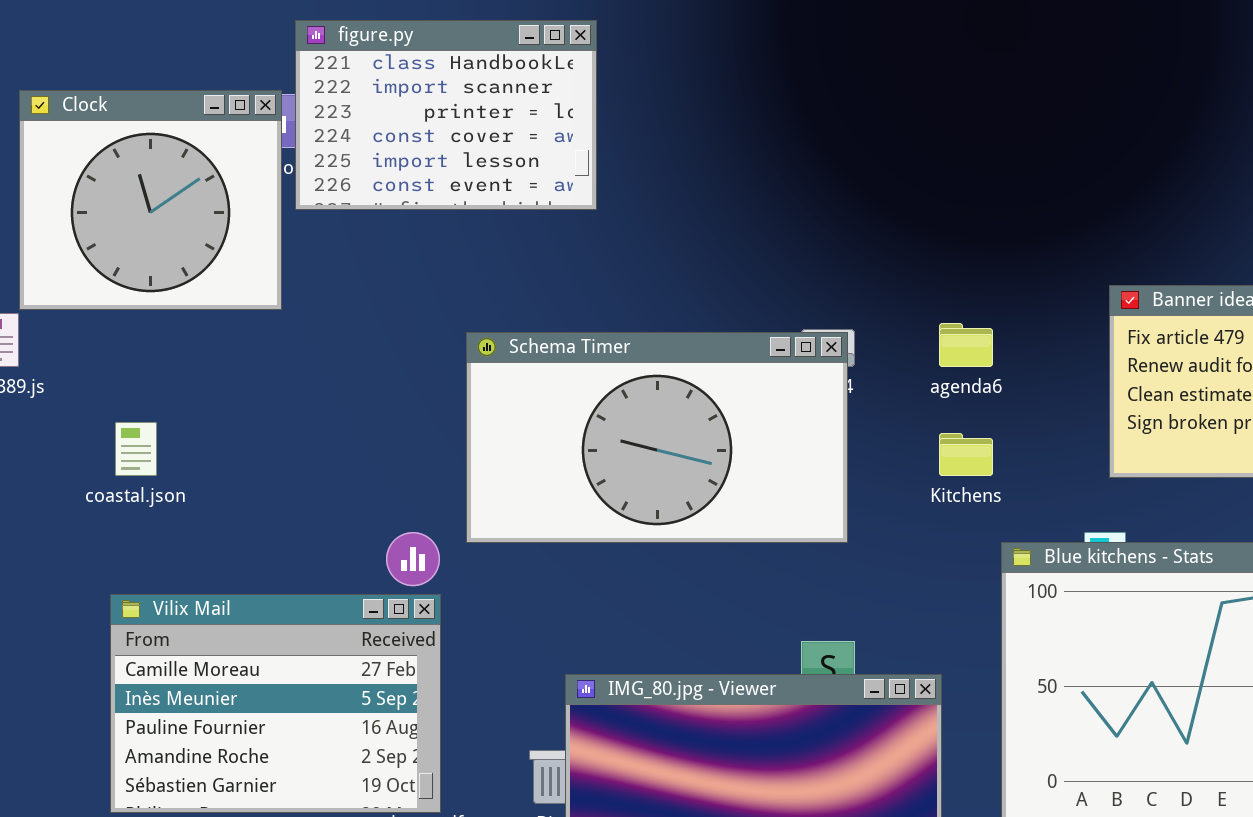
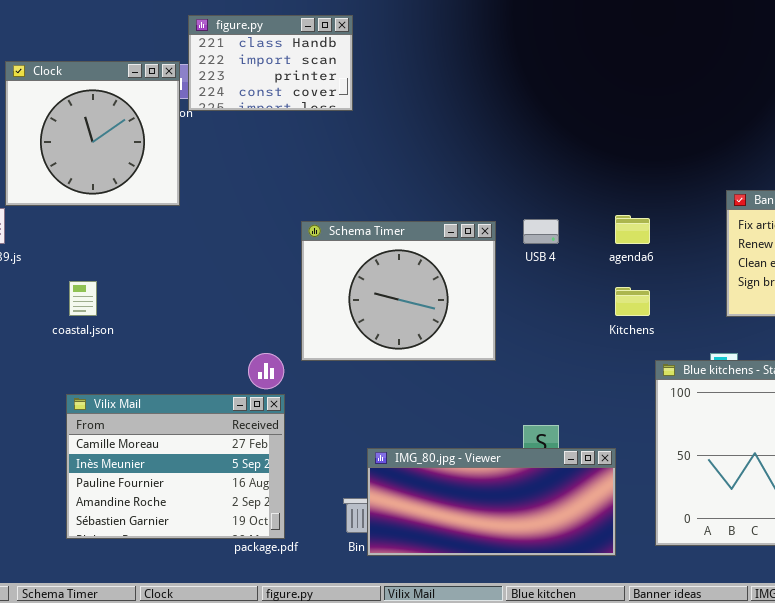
figure.py: [295,20,597,210] -> [188,15,353,111], resized
Schema Timer: [466,332,848,543] -> [301,221,496,361], resized

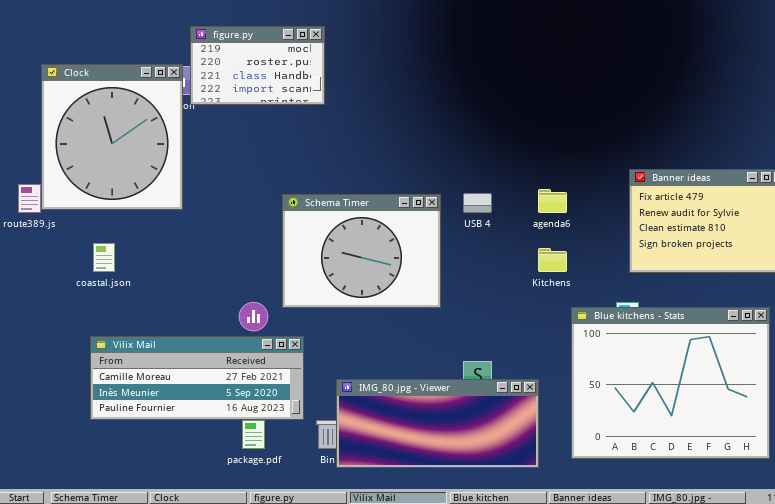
figure.py: [188,15,353,111] -> [190,26,325,105], scrolled up 2 rows
Clock: [5,61,180,206] -> [41,64,183,210], resized
Vilix Mail: [66,394,285,539] -> [90,336,304,420], resized

